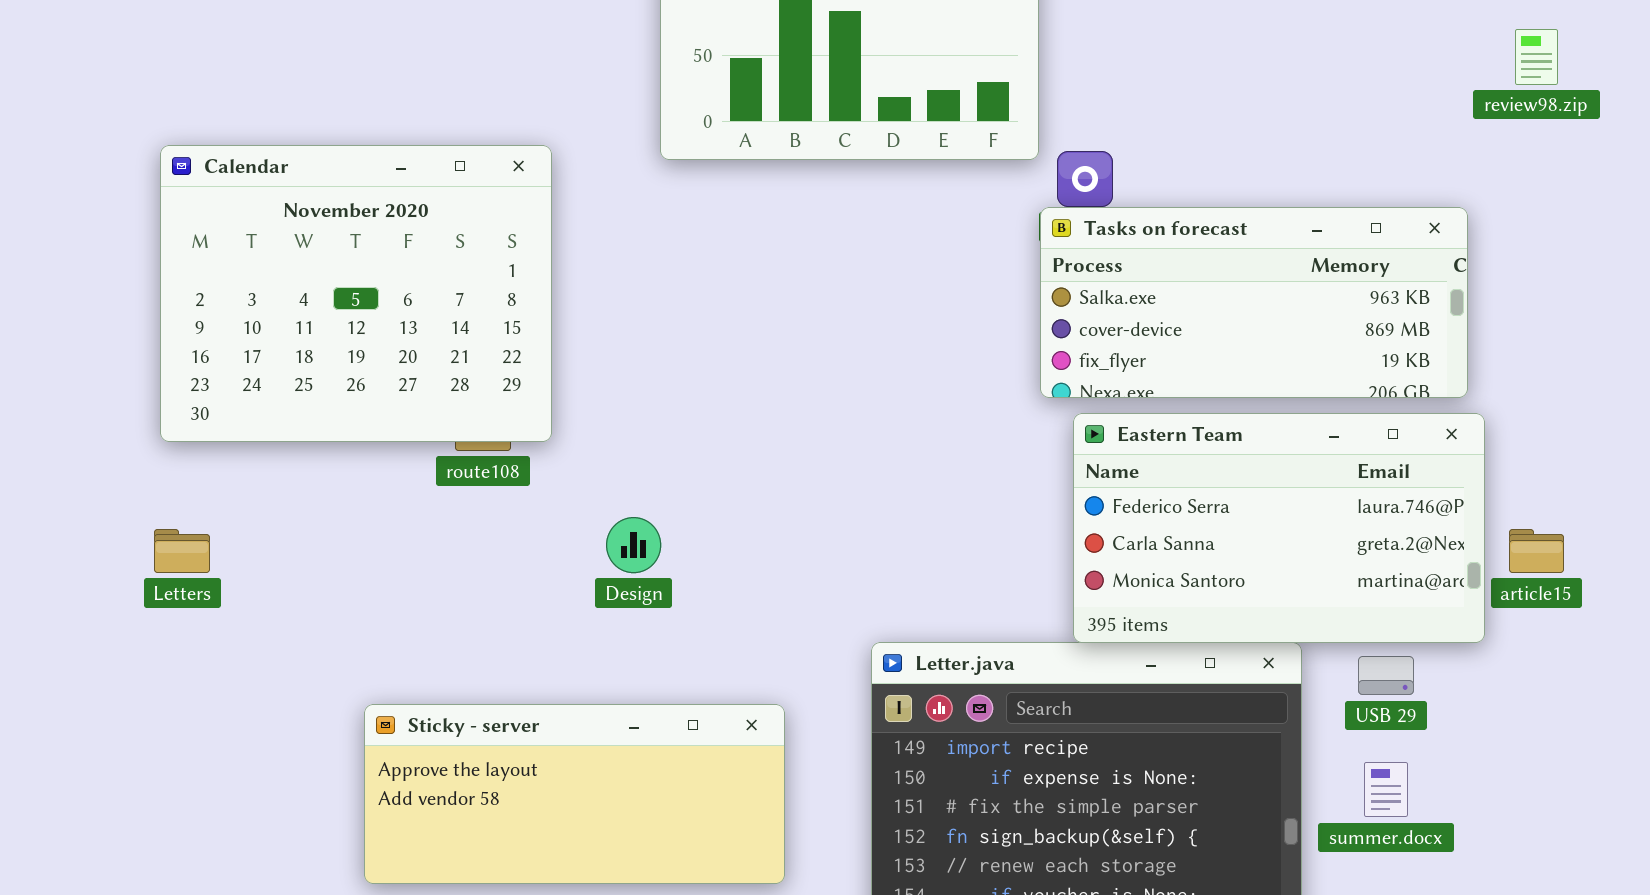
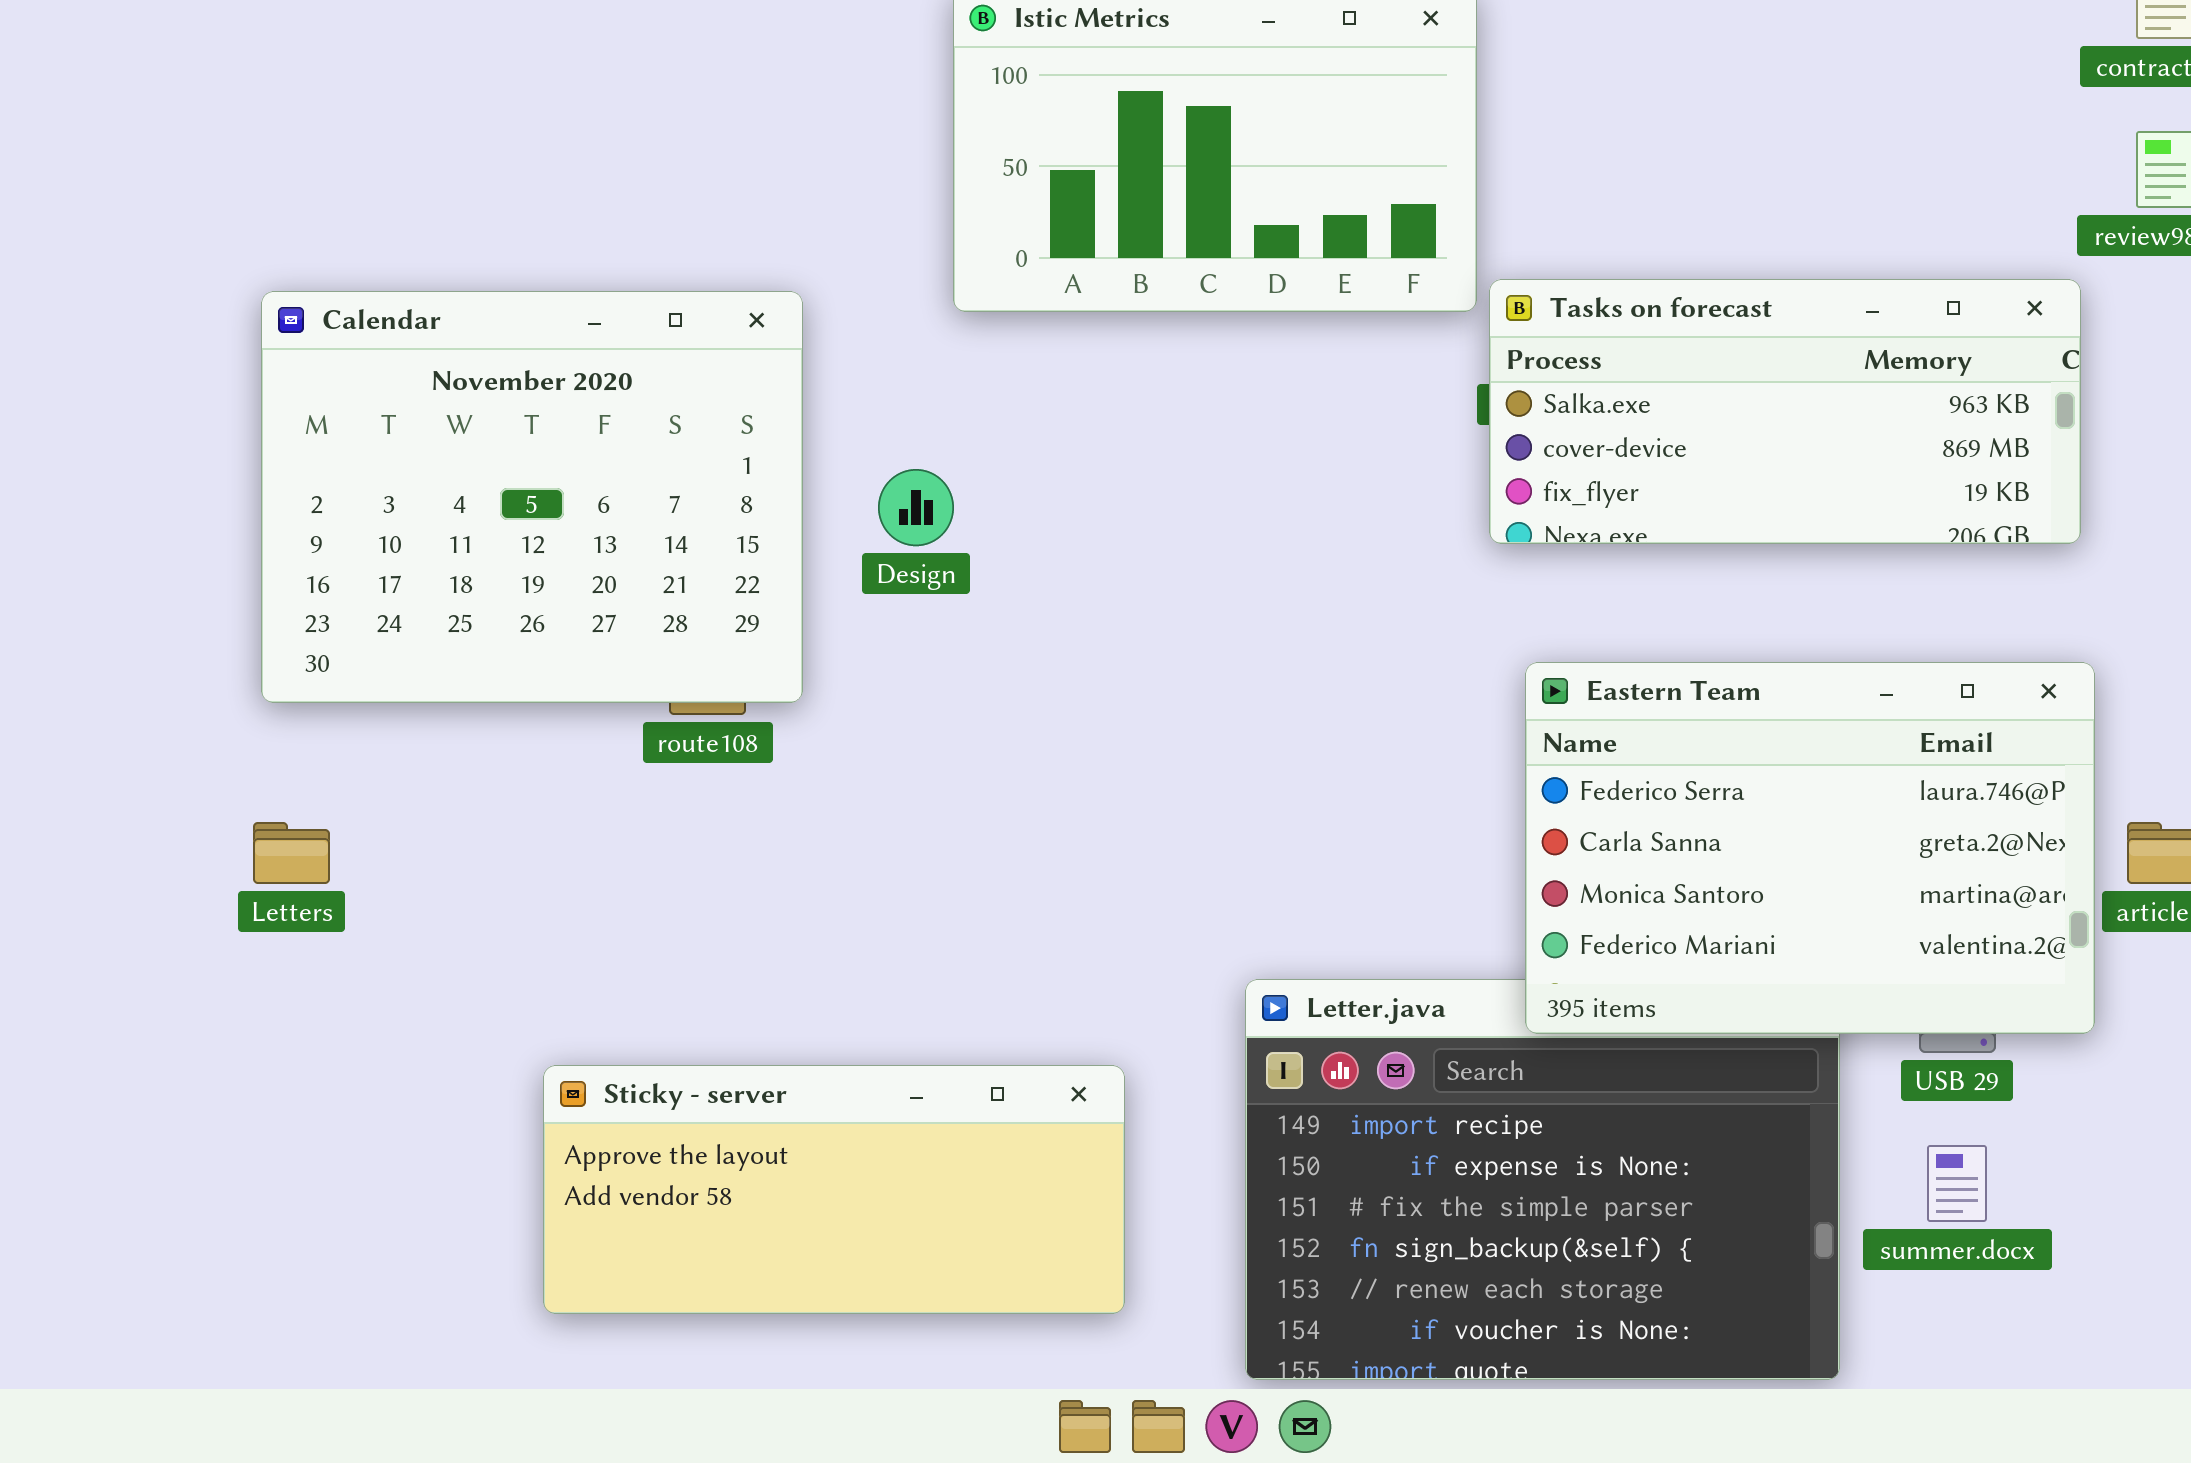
Tasks on forecast: [1040,207,1468,398] -> [1489,279,2081,544], moved
Eastern Team: [1073,413,1485,643] -> [1525,662,2095,1034], resized
Design: [606,517,661,573] -> [878,469,954,546], moved

